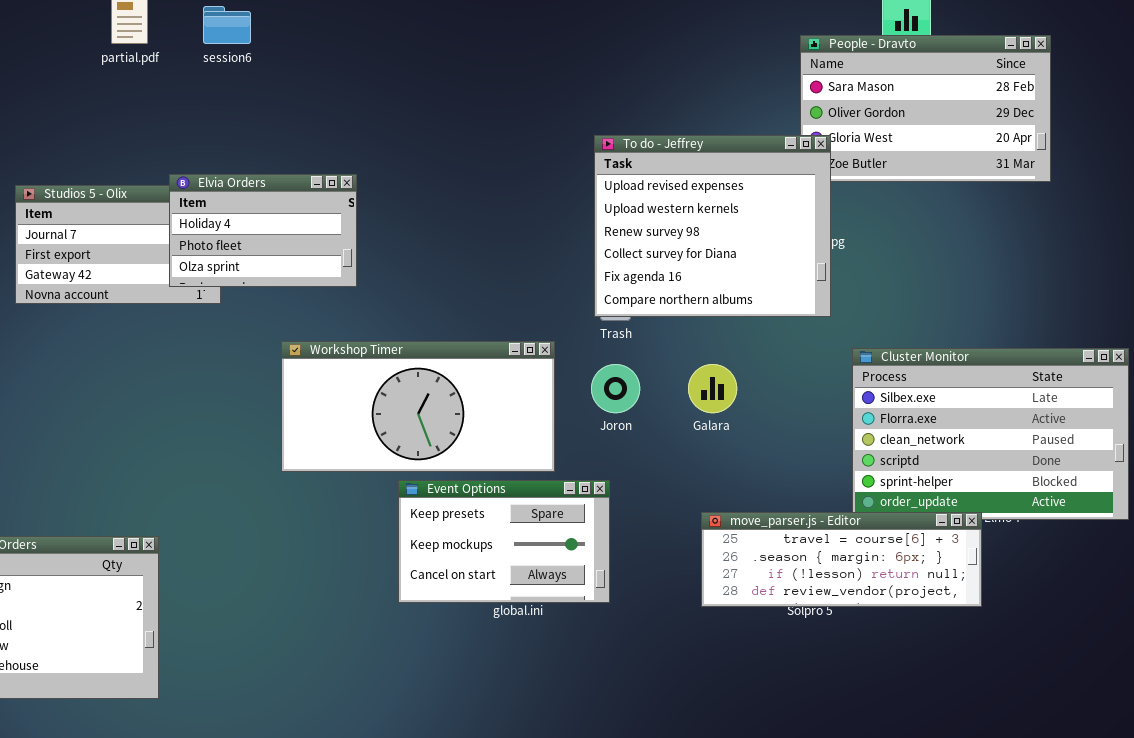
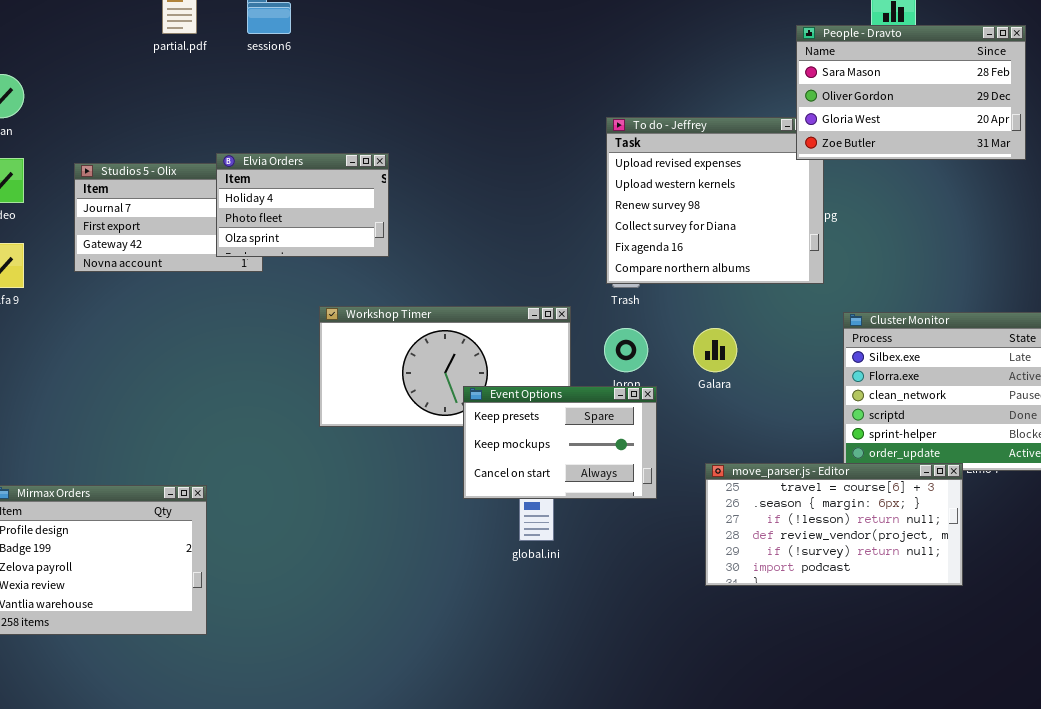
People - Dravto: [800,35,1051,182] -> [796,25,1026,160], raised
Event Options: [398,480,610,603] -> [463,386,657,499], moved
move_parser.js - Editor: [701,512,982,607] -> [705,463,963,586], resized

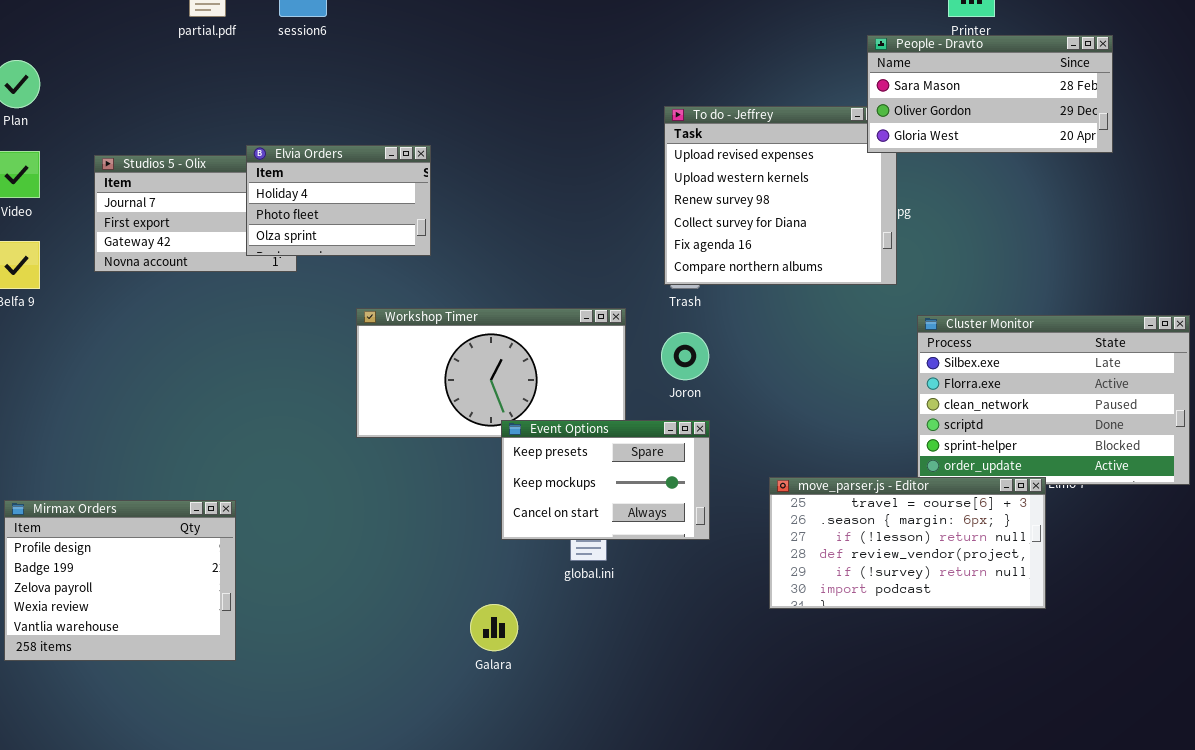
People - Dravto: [796,25,1026,160] -> [867,35,1113,153], resized
Galara: [693,328,737,372] -> [470,604,518,651], moved
Event Options: [463,386,657,499] -> [501,420,710,540], moved

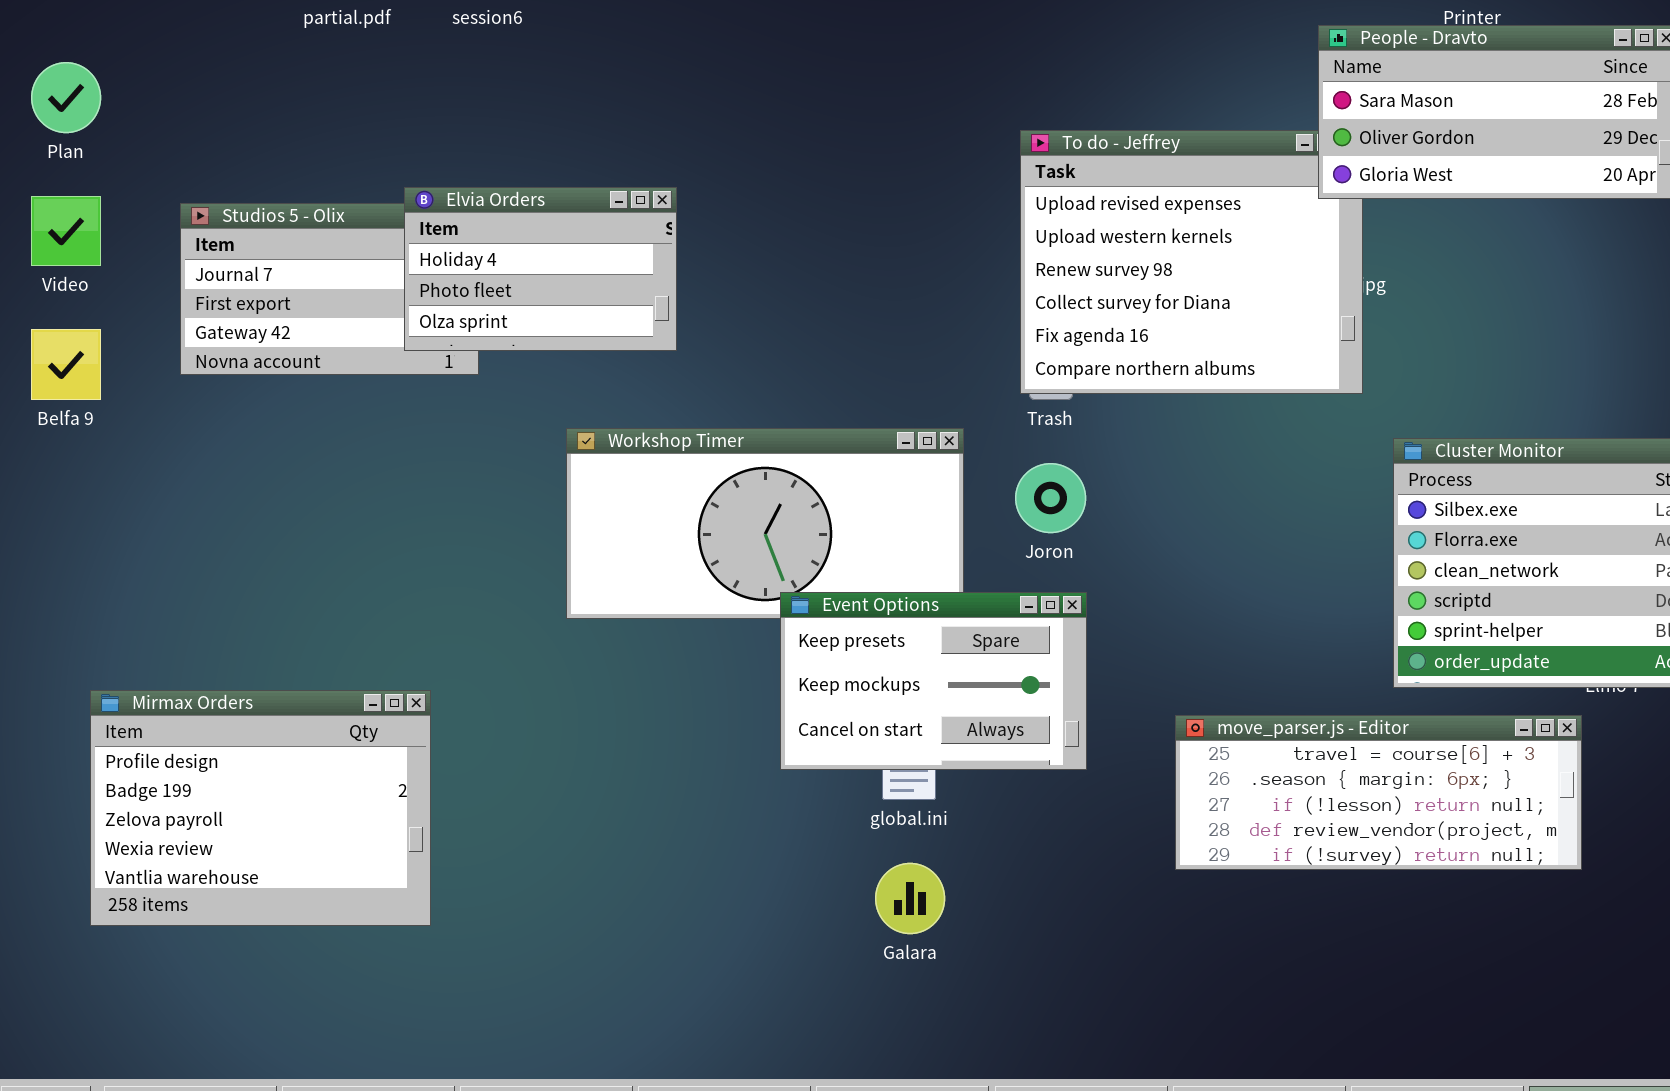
move_parser.js - Editor: [769,477,1046,609] -> [1175,715,1582,870], resized
Mirmax Orders: [4,500,236,661] -> [90,690,431,926], moved
Galara: [470,604,518,651] -> [875,863,945,934], moved

